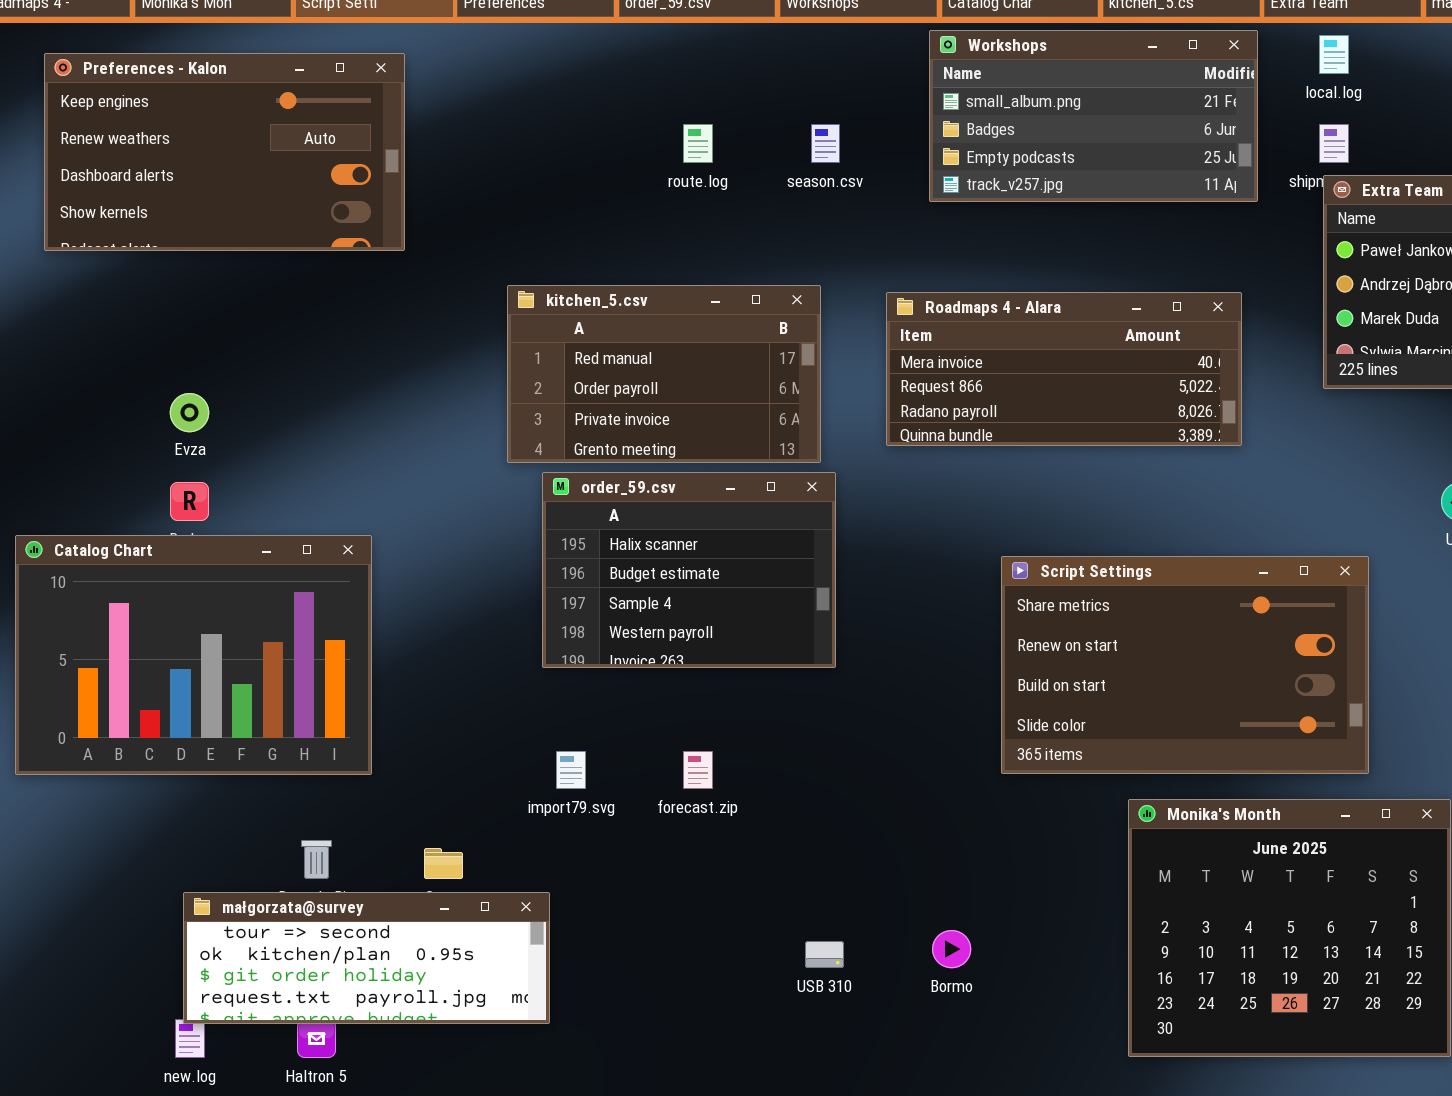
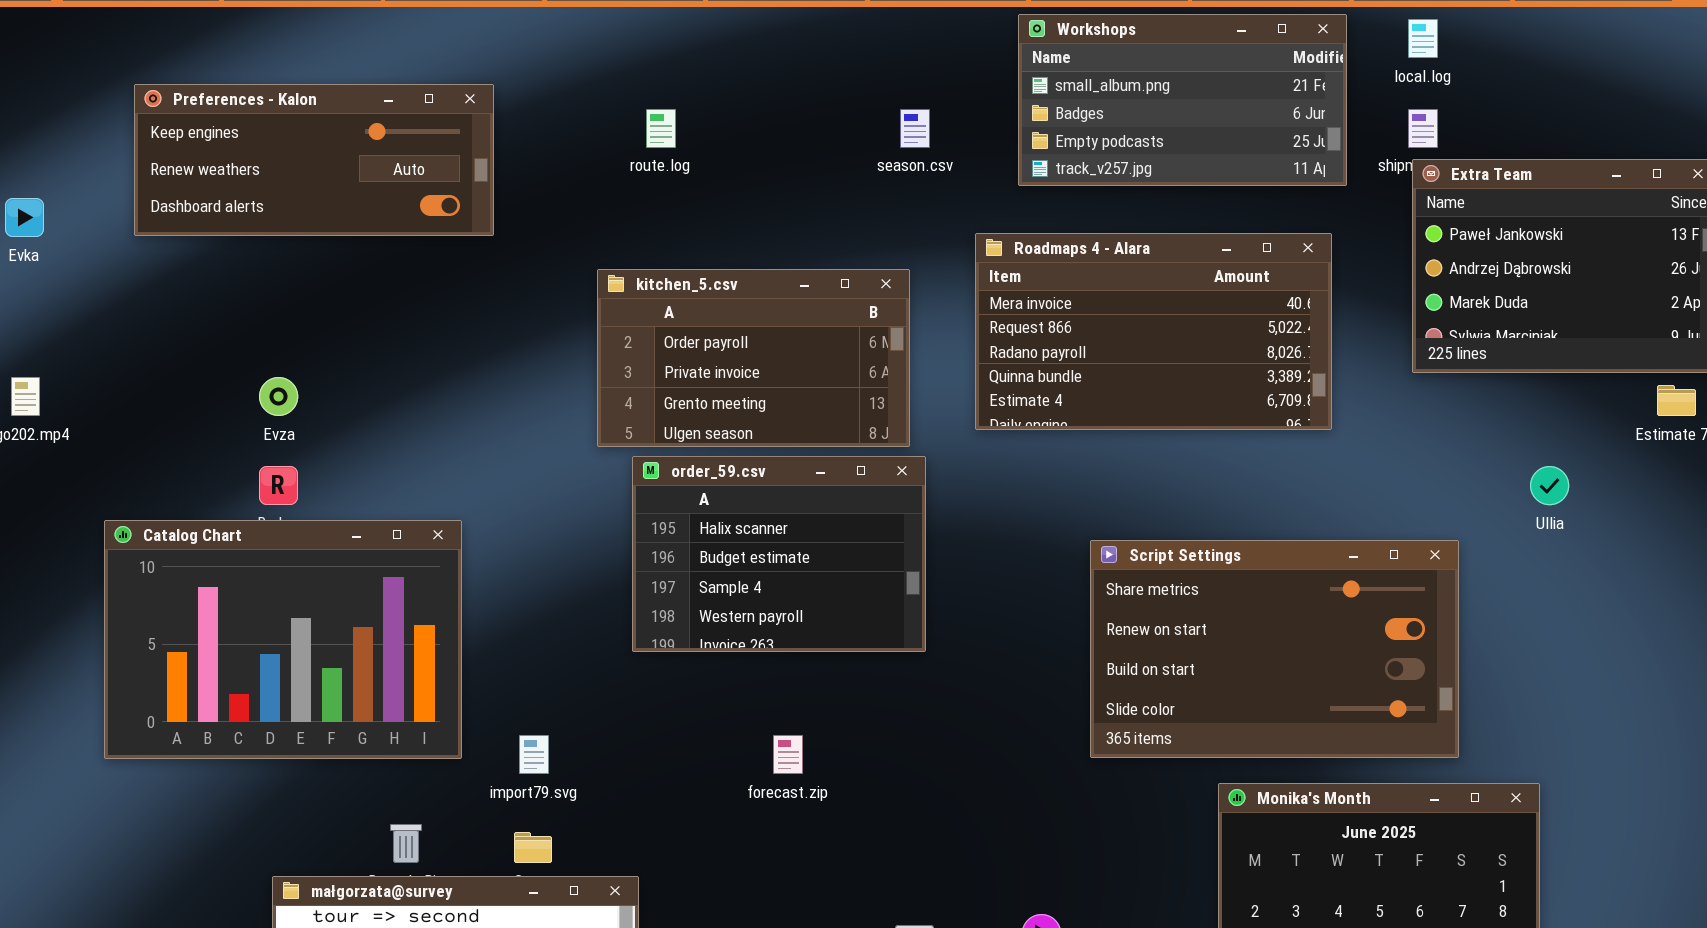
Preferences - Kalon: [44,53,405,251] -> [134,84,494,236], resized
route.log: [683,124,713,163] -> [646,109,676,148], moved
kitchen_5.csv: [507,285,821,463] -> [597,269,910,447], scrolled down 1 row
Roadmaps 4 - Alara: [886,292,1242,446] -> [975,233,1332,430], resized
import79.svg: [556,751,586,789] -> [519,735,549,774], moved

